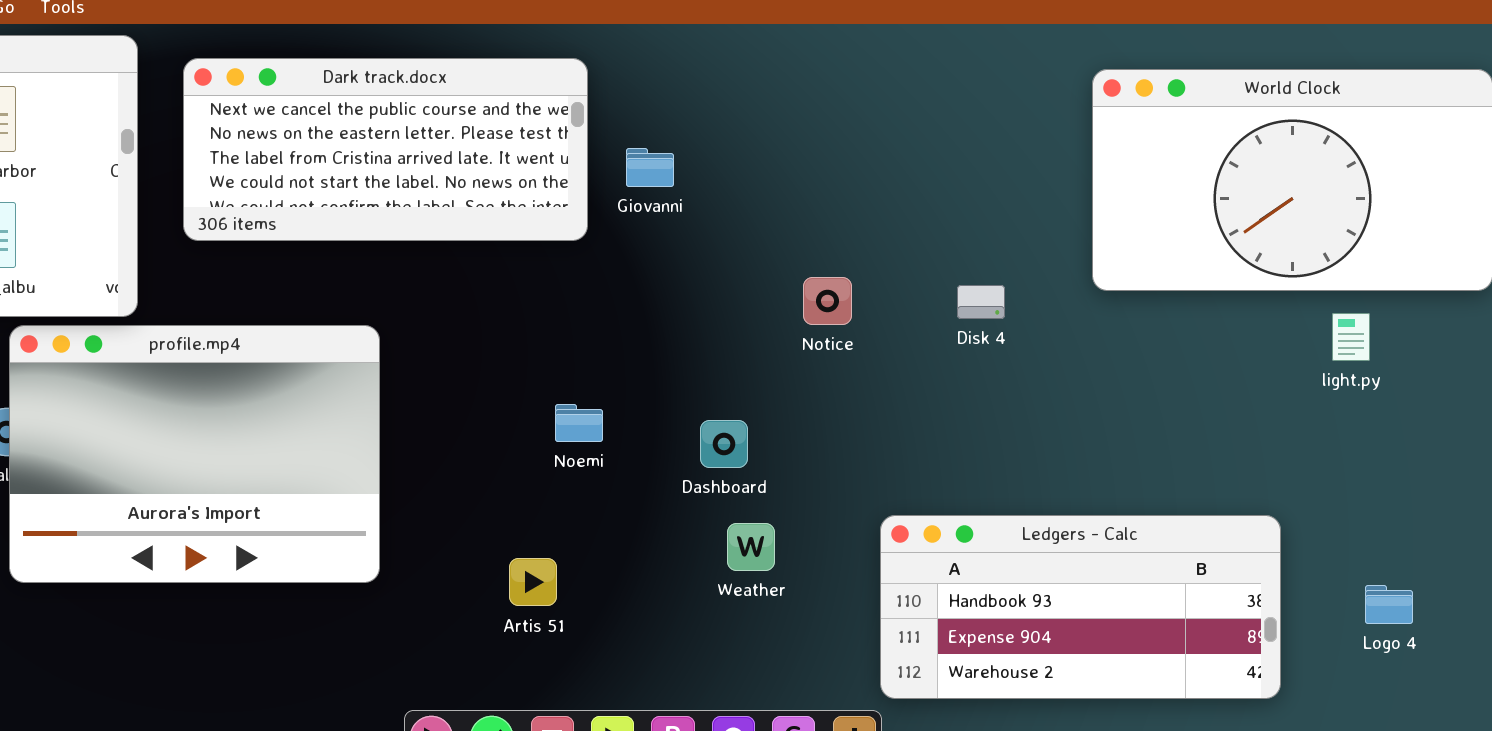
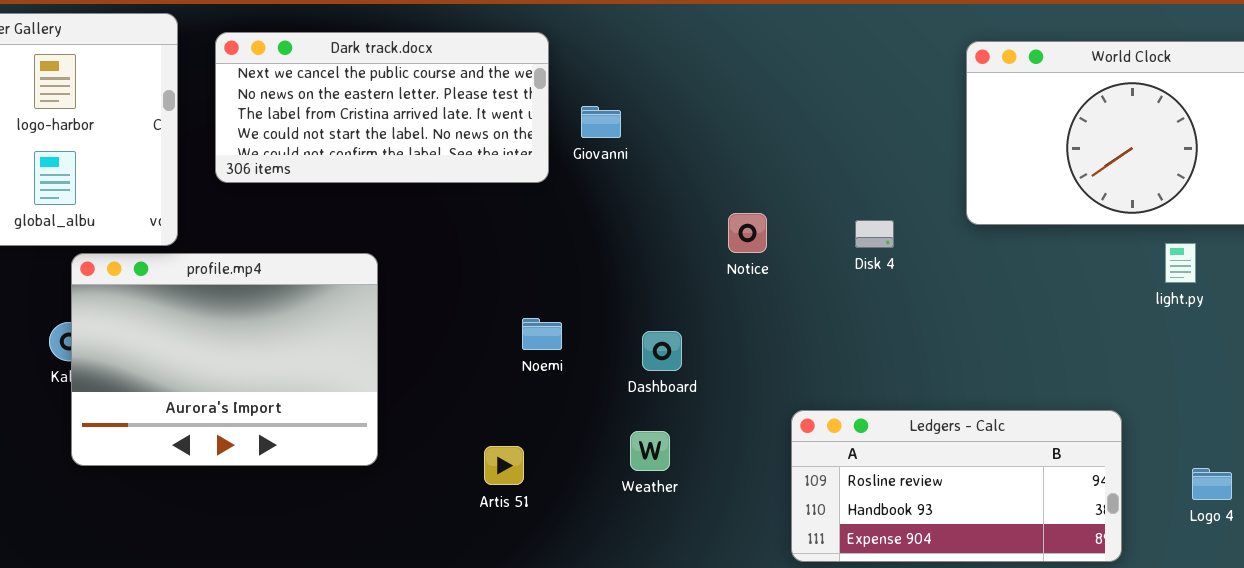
Ledgers - Calc: [880,515,1281,699] -> [791,410,1122,562], scrolled up 1 row
Weather: [727,523,775,571] -> [630,431,670,471], moved

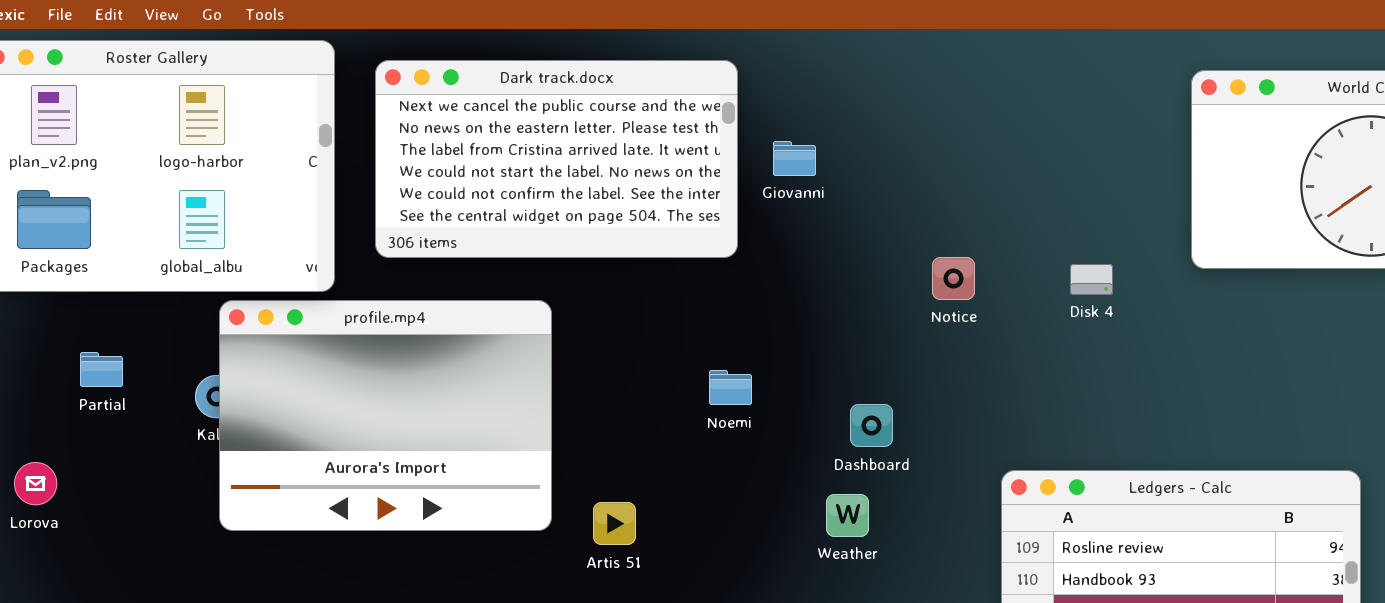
Dark track.docx: [215,32,549,183] -> [375,60,738,258], resized
Dashboard: [642,331,682,371] -> [850,404,893,447], moved
Artis 51: [484,446,524,485] -> [593,502,636,545], moved

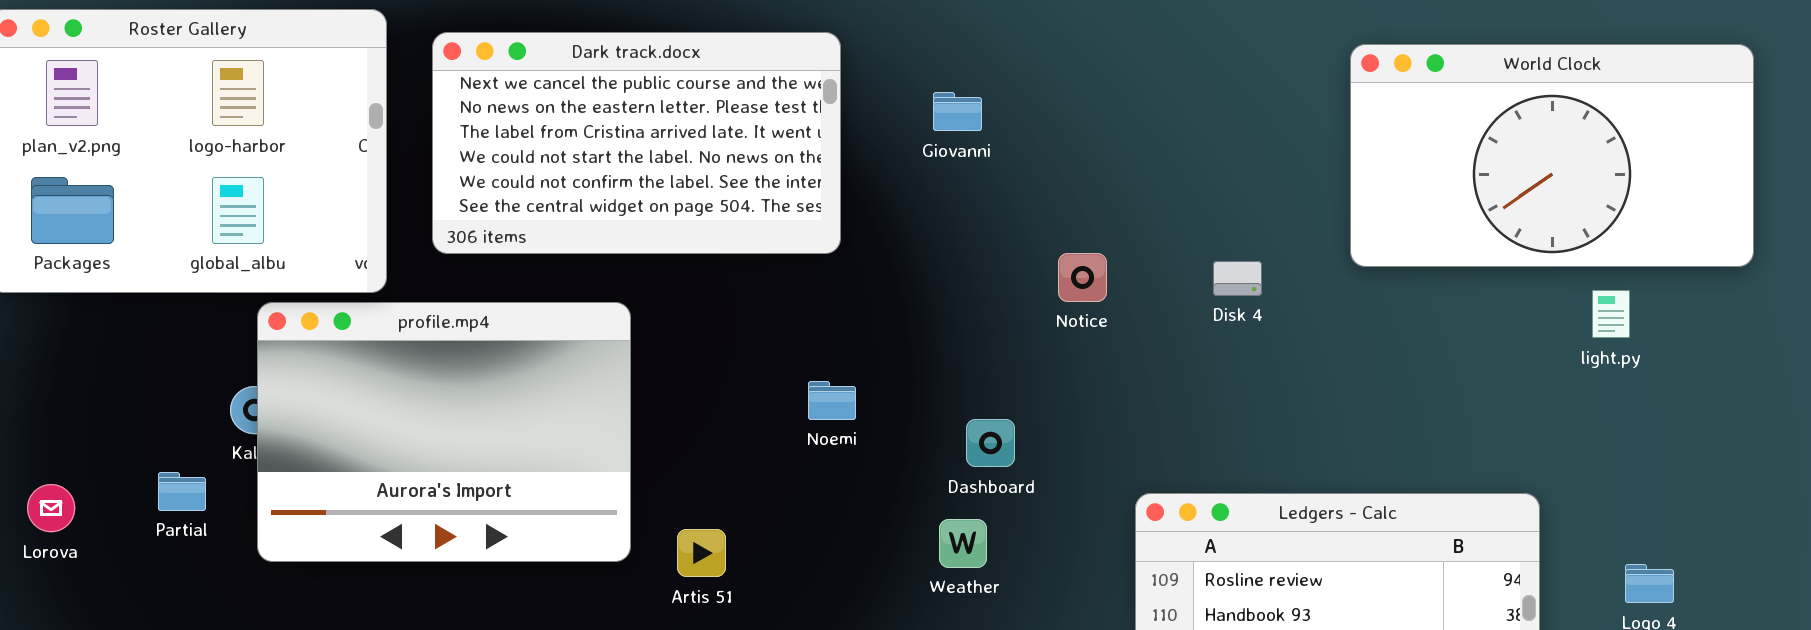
Giovanni: [773,141,816,176] -> [933,92,982,131], moved
Partial: [80,352,123,387] -> [158,472,206,511], moved

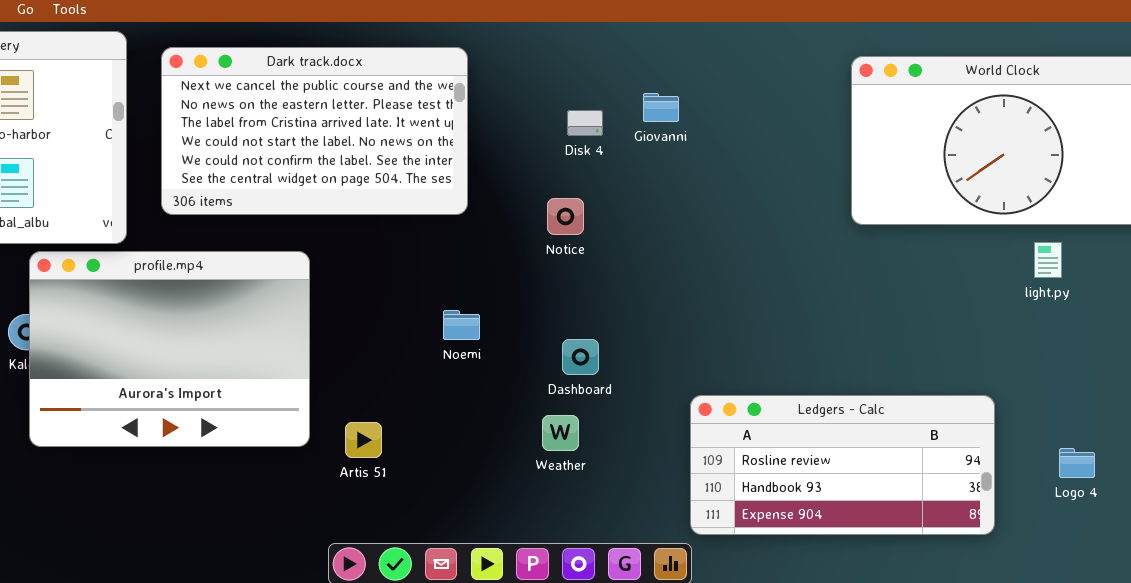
Giovanni: [933,92,982,131] -> [643,93,679,122], moved
Notice: [1058,253,1107,302] -> [547,198,584,235], moved
Disk 4: [1213,261,1262,296] -> [567,110,603,136], moved

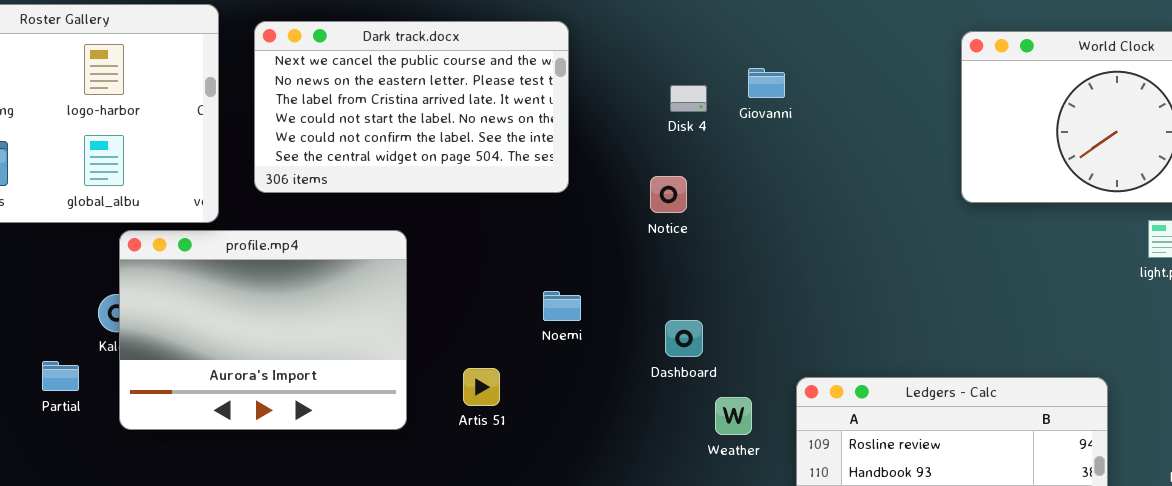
Weather: [542,415,579,451] -> [715,397,752,435], moved
Artis 51: [345,422,382,458] -> [463,368,500,406], moved

